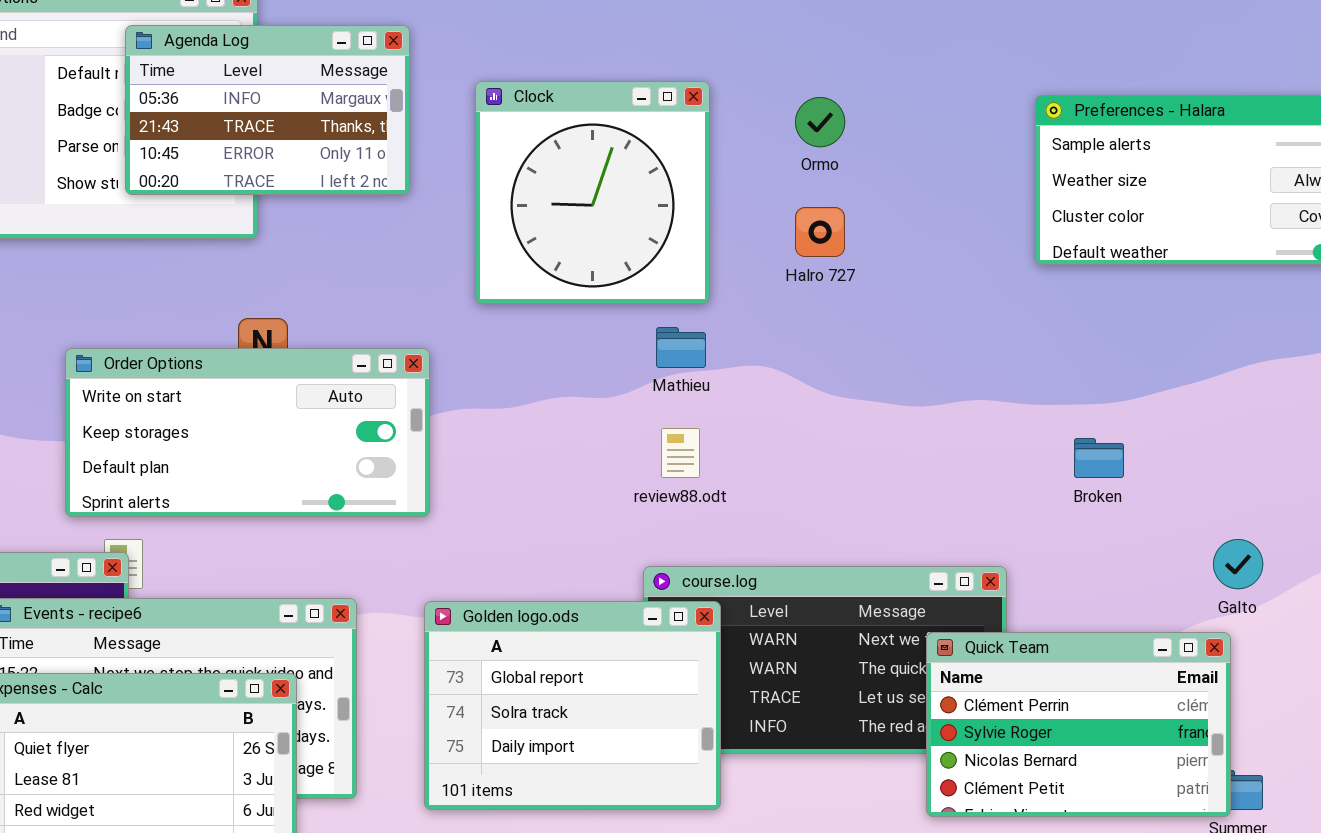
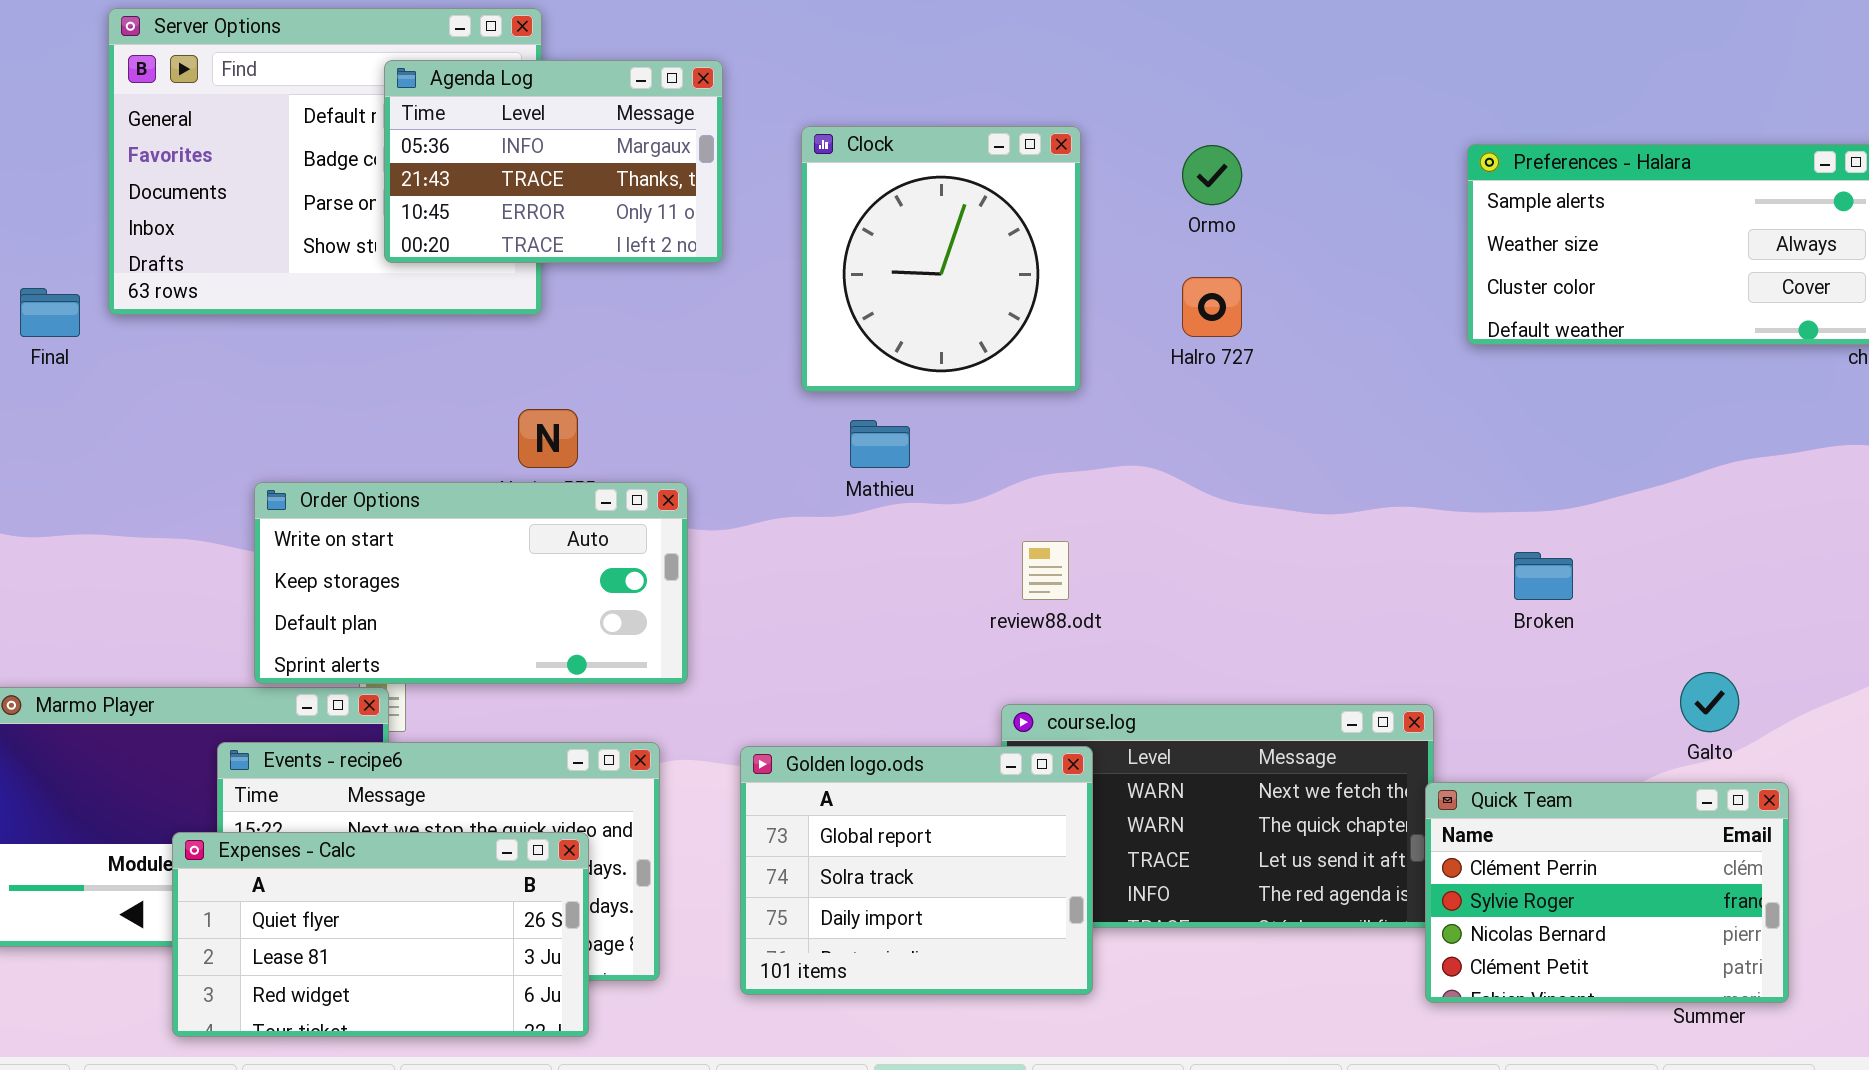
Mathieu: [656,327,706,368] -> [850,420,910,468], moved
Order Options: [65,348,430,517] -> [254,482,688,684], moved
Quick Team: [926,632,1231,817] -> [1425,782,1789,1003], moved

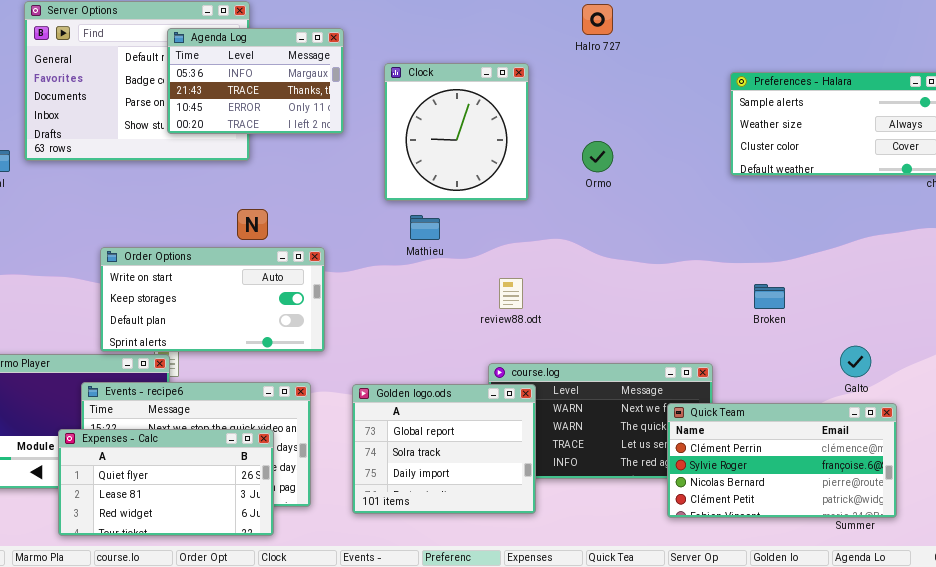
Ormo: [1182,145,1242,205] -> [582,141,613,172], moved
Halro 727: [1182,277,1242,337] -> [582,4,613,35], moved
Quick Team: [1425,782,1789,1003] -> [667,403,897,518], resized

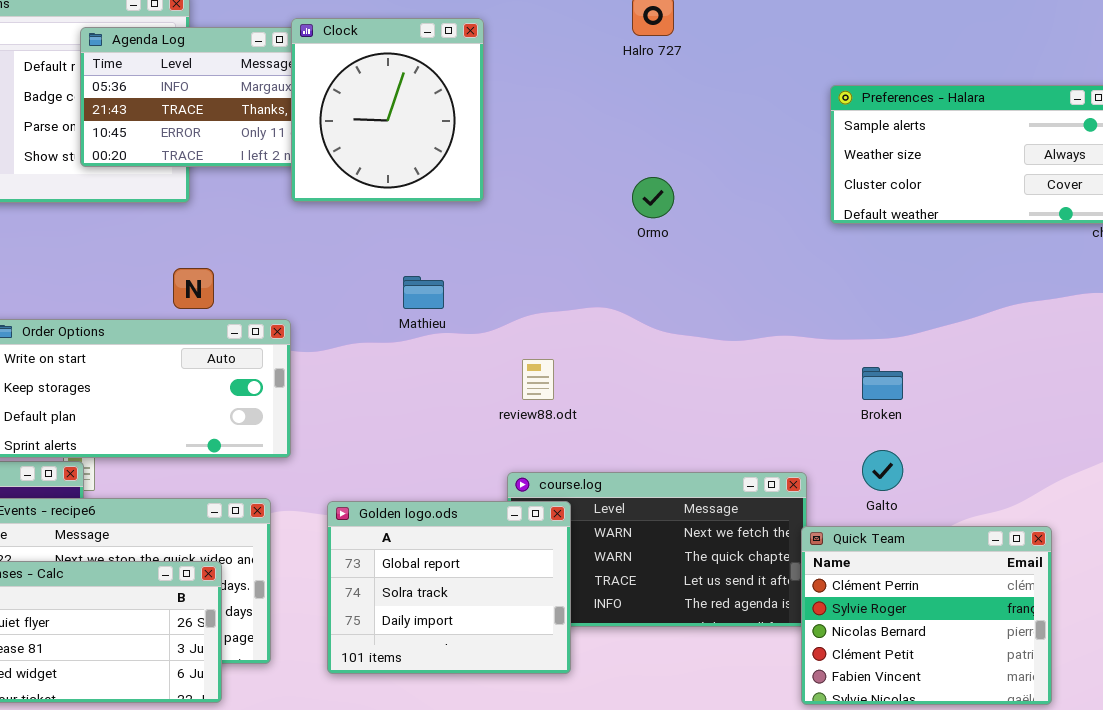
Clock: [384,63,529,201] -> [291,18,484,202], moved
Galto: [840,346,871,377] -> [862,450,903,491], moved
Quick Team: [667,403,897,518] -> [801,526,1052,705], resized

